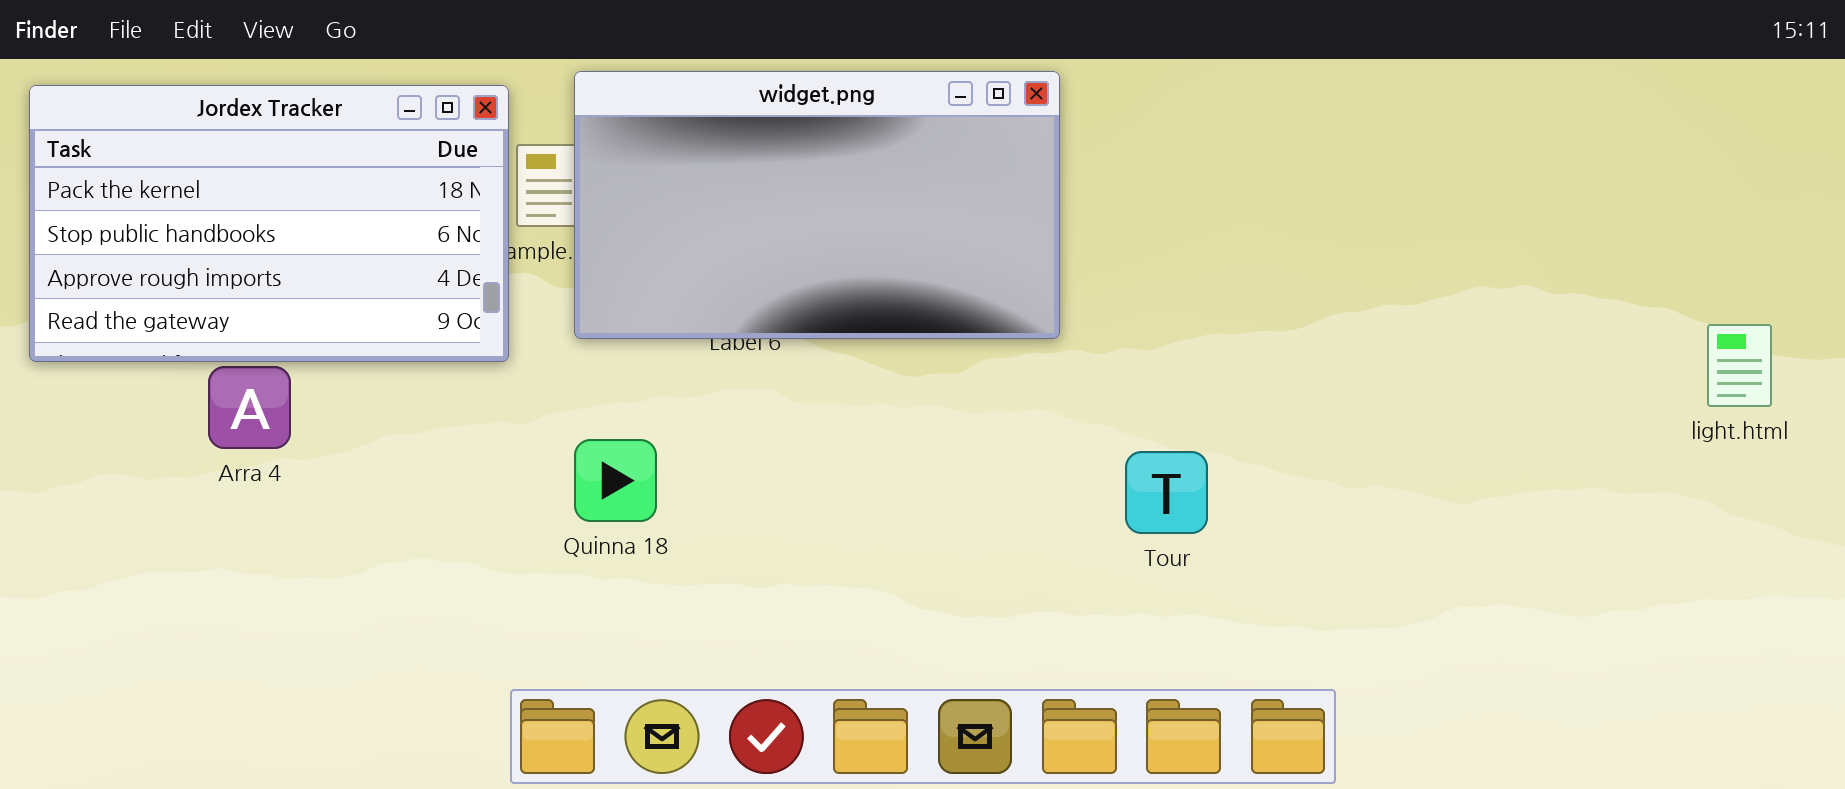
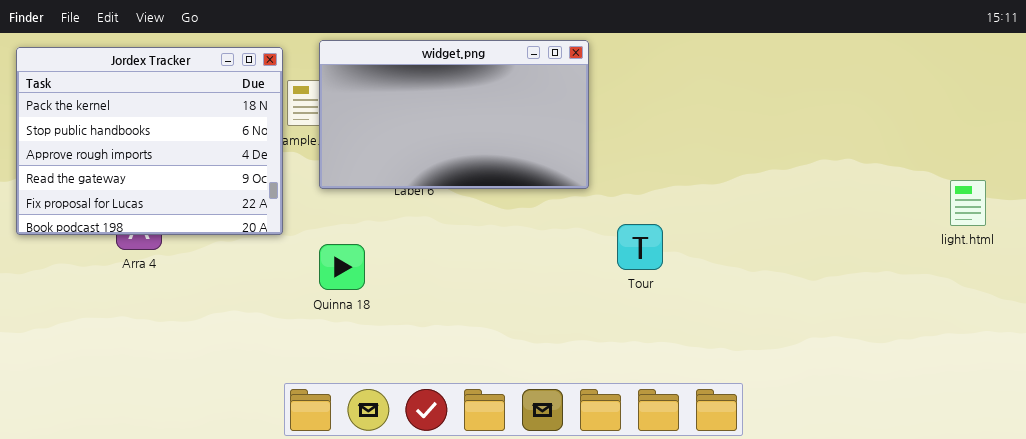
Jordex Tracker: [29,85,509,362] -> [16,47,283,235], resized
Tour: [1125,451,1208,534] -> [617,224,663,270], moved

